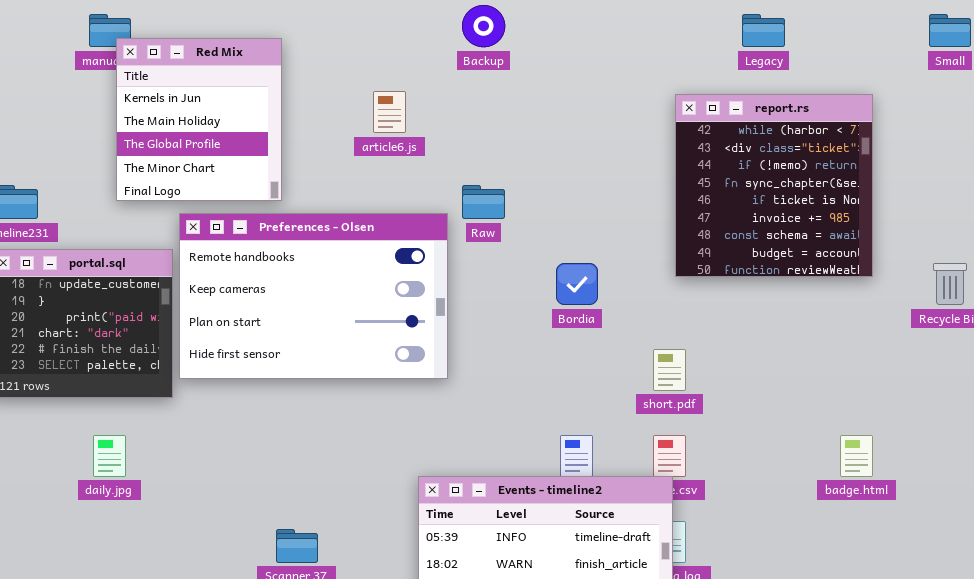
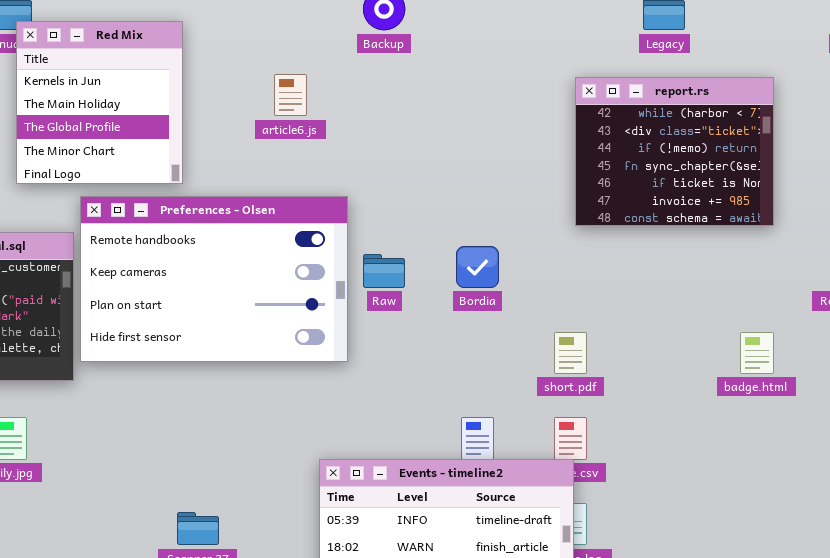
report.rs: [675,94,873,277] -> [575,77,774,226], resized
Raw: [462,185,505,219] -> [363,254,405,288], moved
badge.html: [840,435,873,477] -> [740,332,774,374], moved

